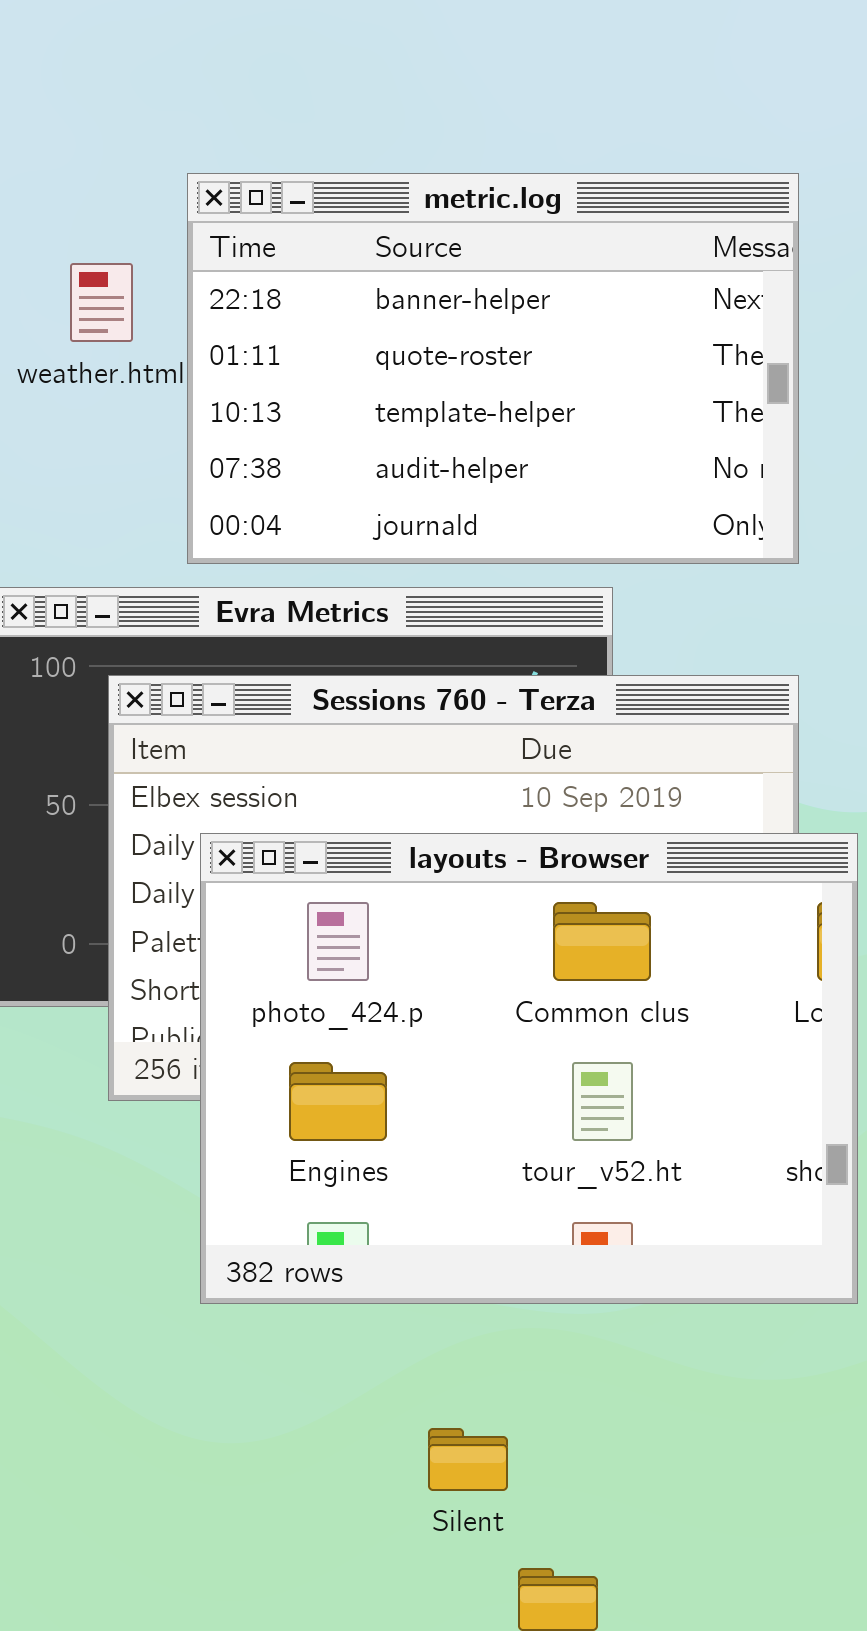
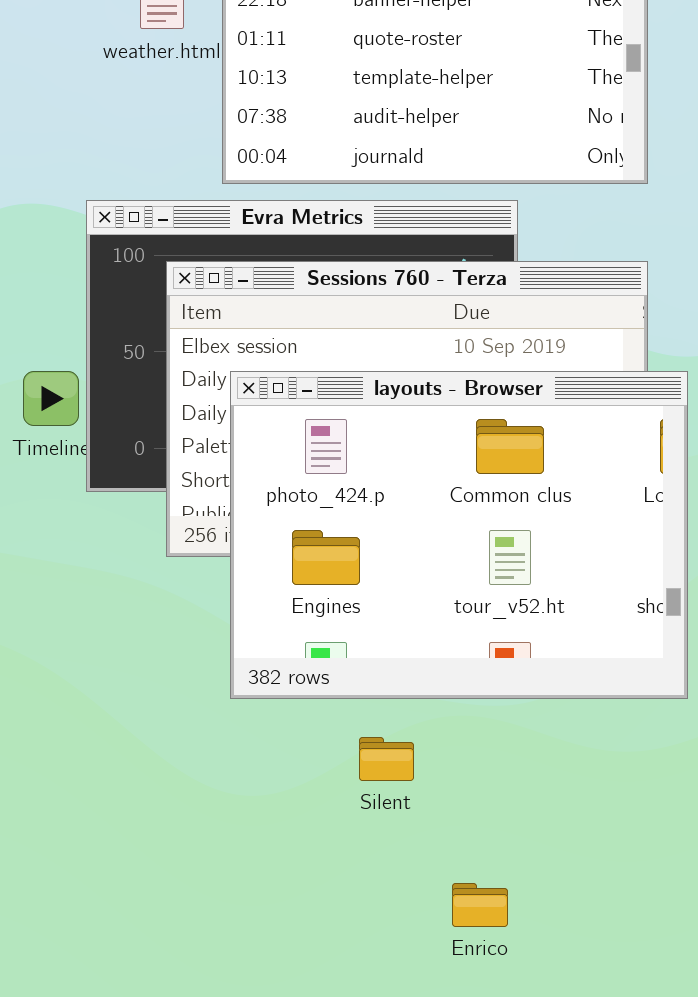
Silent: [428,1428,508,1491] -> [359,737,414,781], moved

